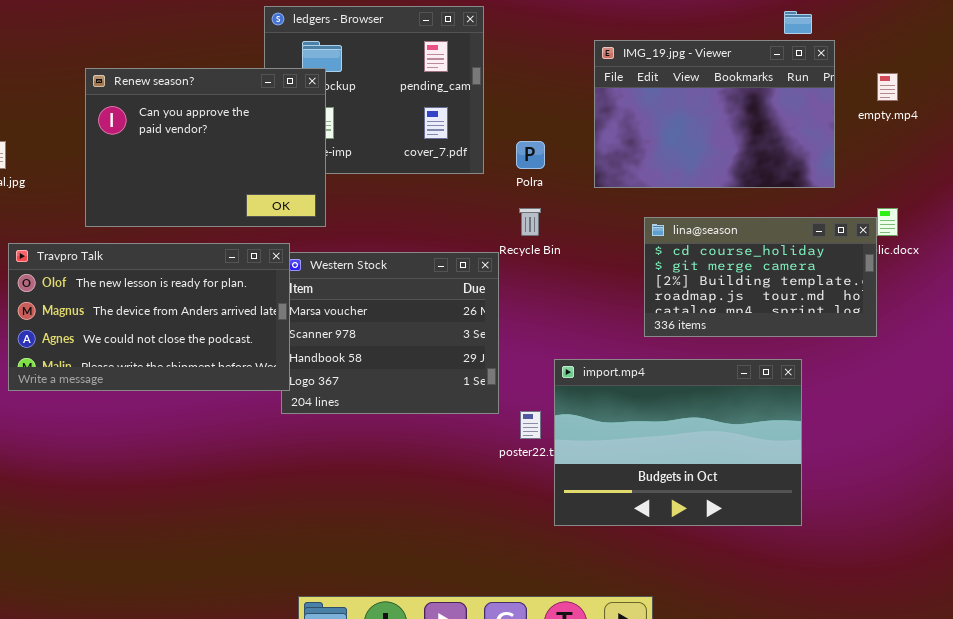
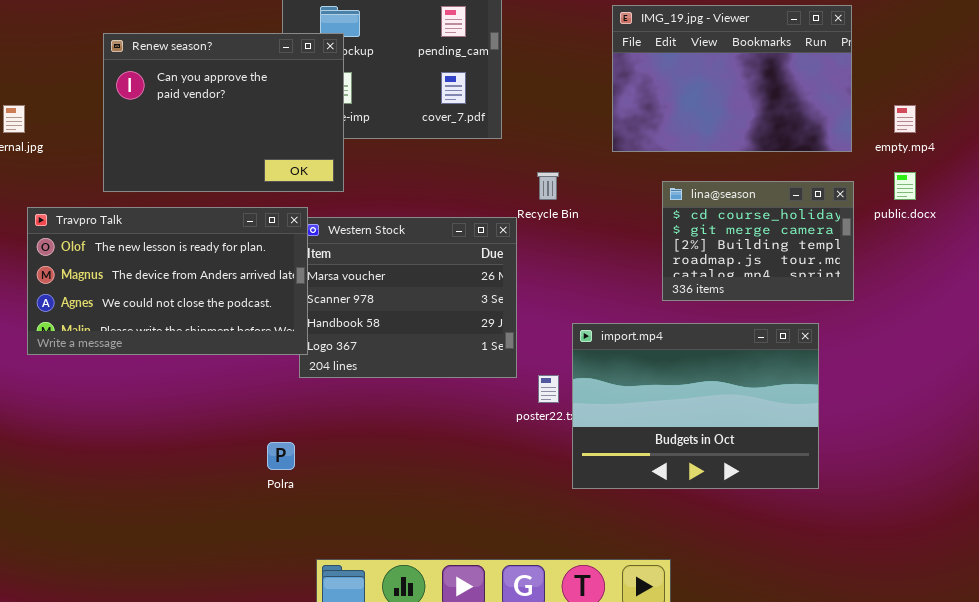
empty.mp4: [877,73,898,101] -> [894,105,916,133], moved
Polra: [516,141,545,169] -> [267,442,295,470], moved
lina@season: [644,217,877,337] -> [662,181,854,301], resized

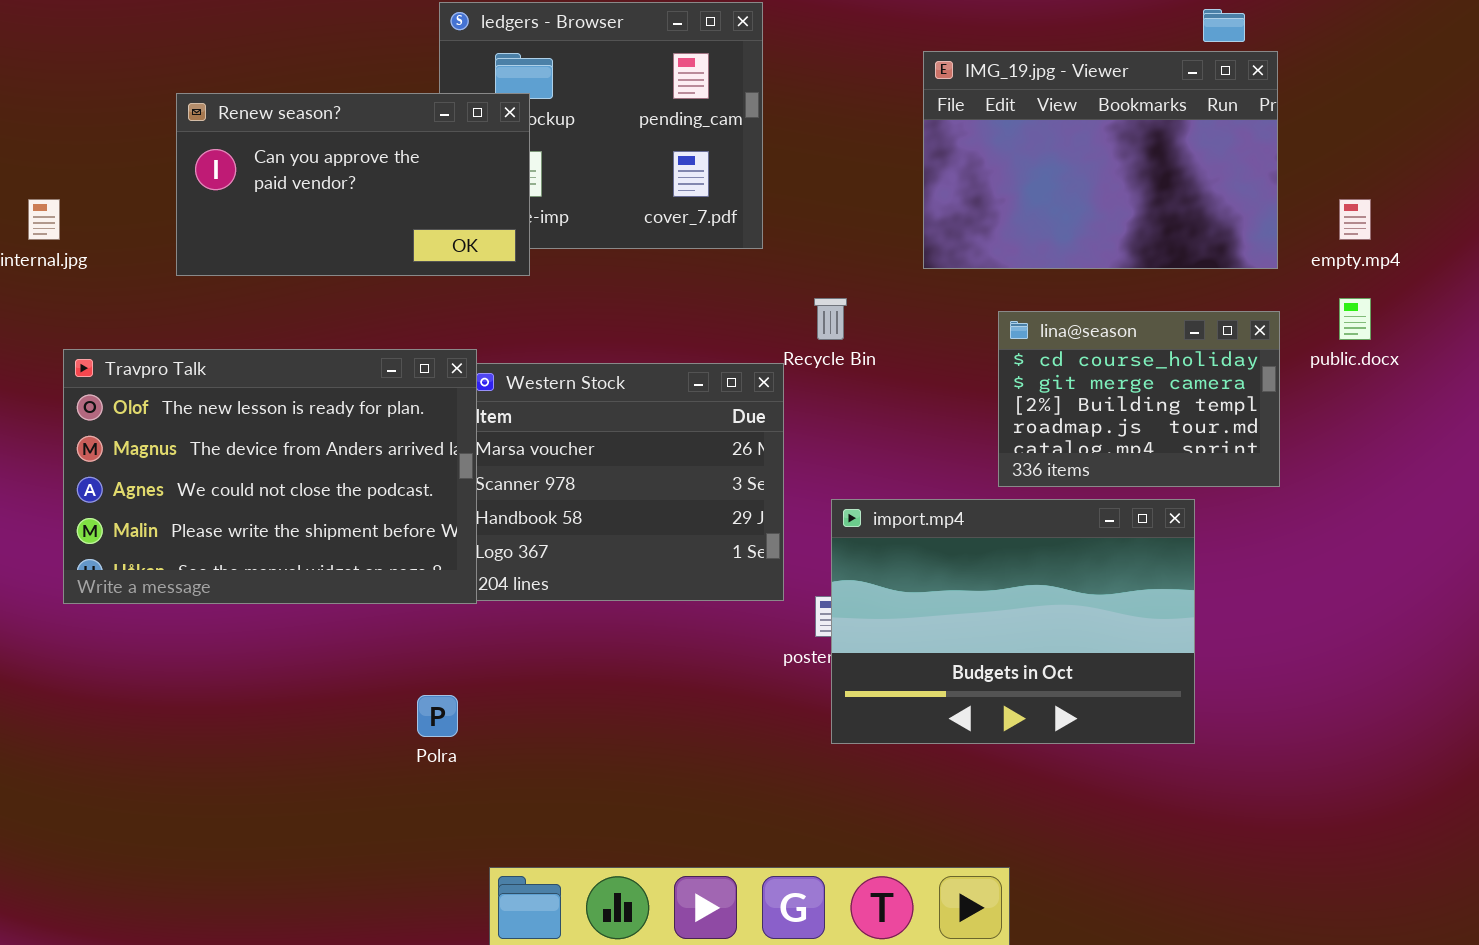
Renew season?: [103,33,344,192] -> [176,93,530,276], resized
Travpro Talk: [27,207,308,355] -> [63,349,477,604], resized
import.mp4: [572,323,819,489] -> [831,499,1195,744], moved

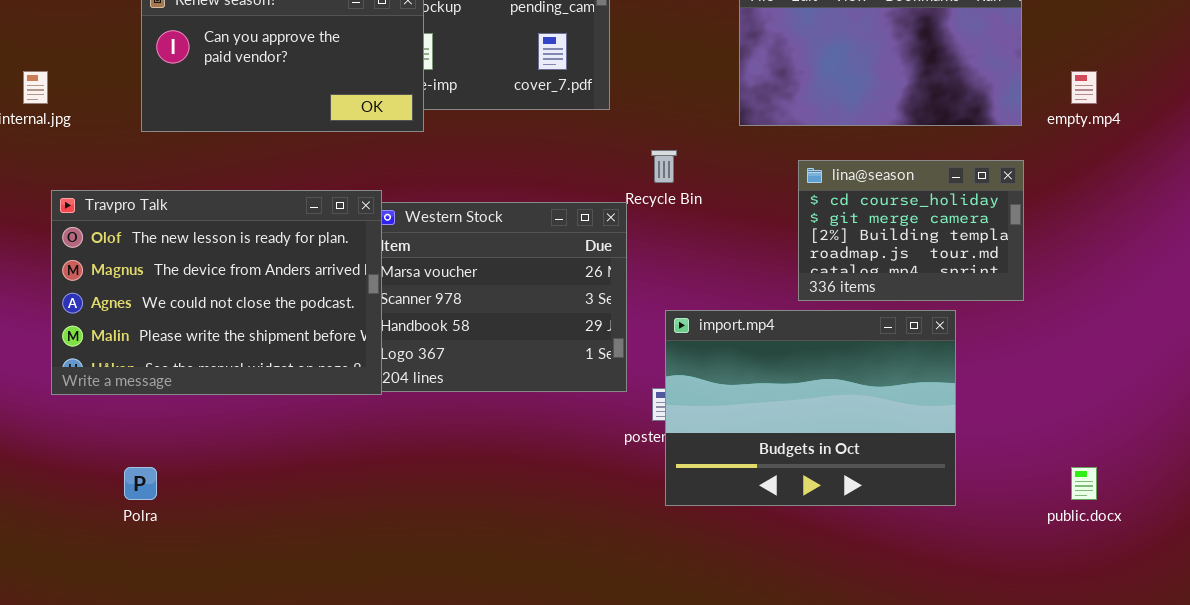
public.docx: [1339,298,1371,340] -> [1071,467,1097,500], moved
Polra: [417,695,458,737] -> [124,467,157,500], moved

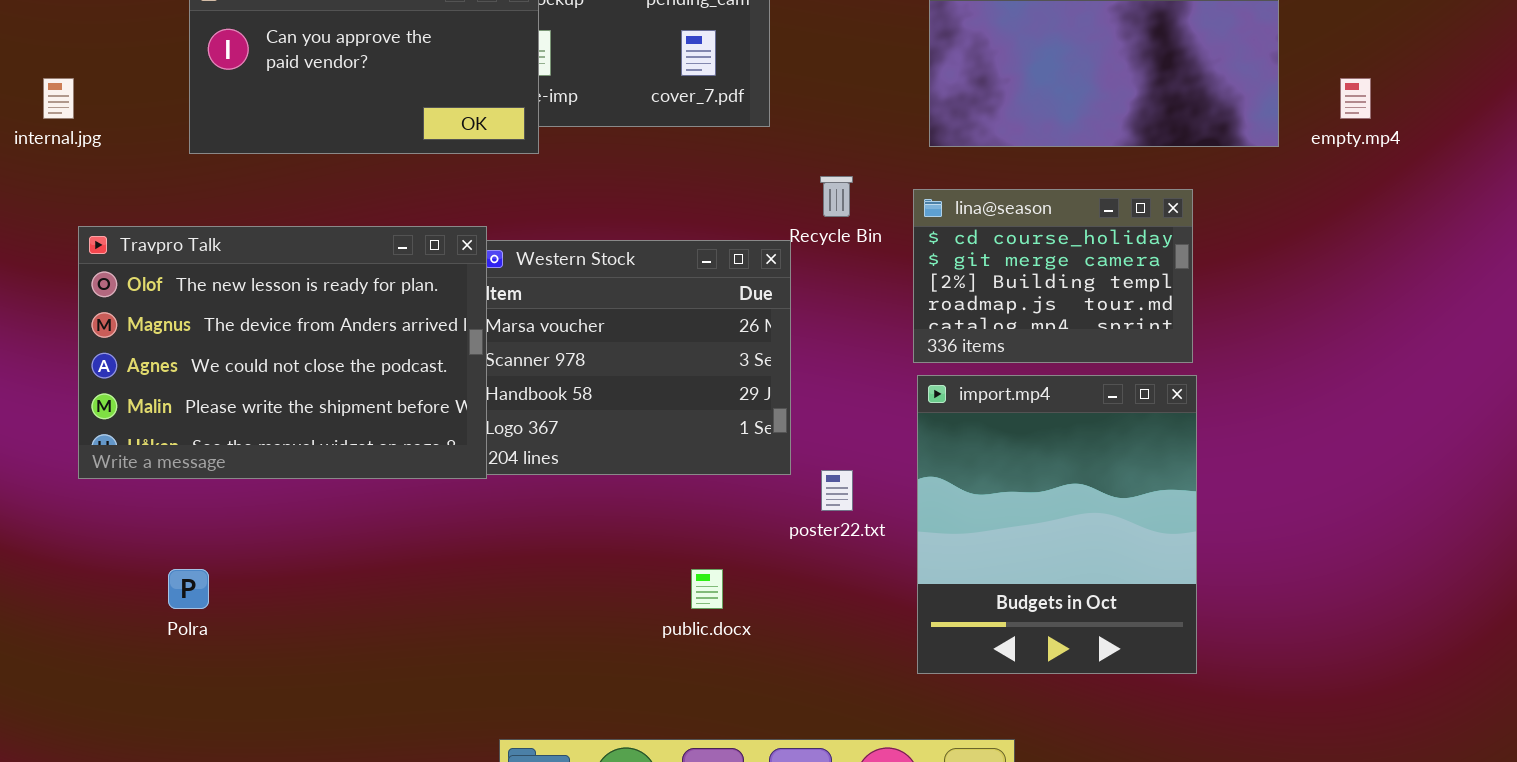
lina@season: [798,160,1024,301] -> [913,189,1193,363], moved
import.mp4: [665,310,956,506] -> [917,375,1197,674], resized
public.docx: [1071,467,1097,500] -> [691,569,723,609], moved

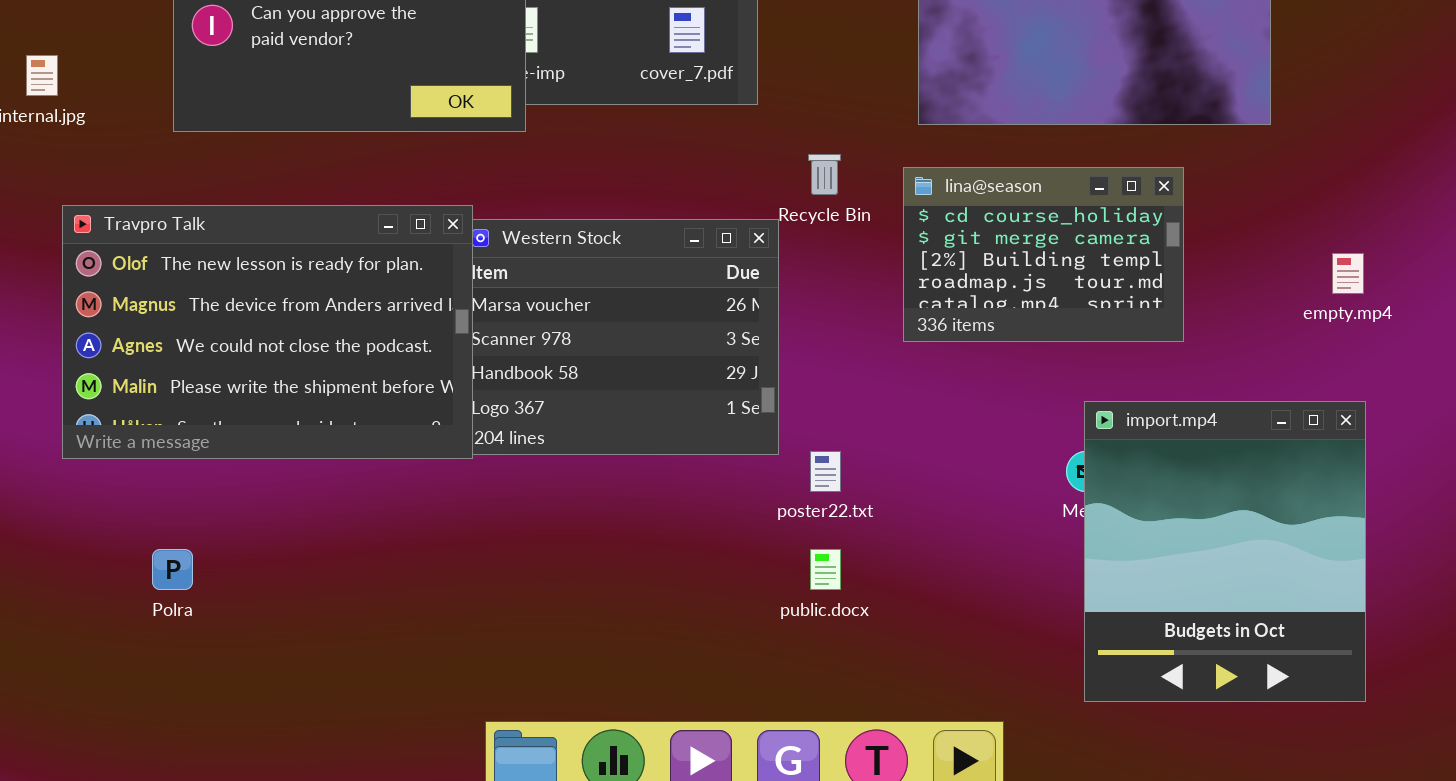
empty.mp4: [1340,78,1371,119] -> [1332,253,1364,294], moved
import.mp4: [917,375,1197,674] -> [1084,401,1366,702], moved
public.docx: [691,569,723,609] -> [810,549,841,590], moved

